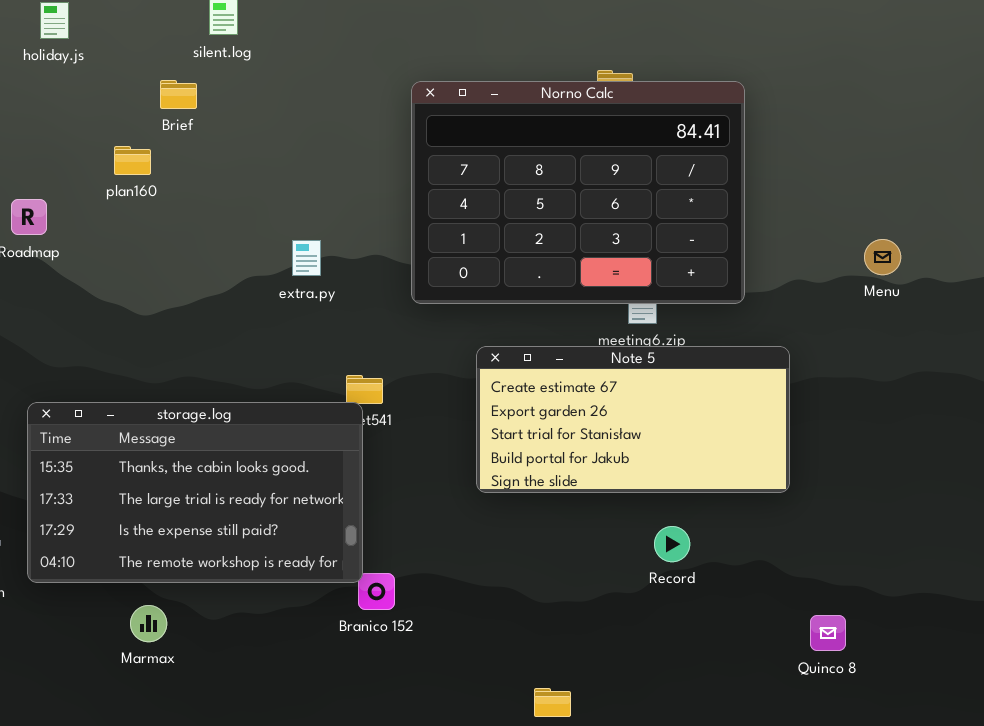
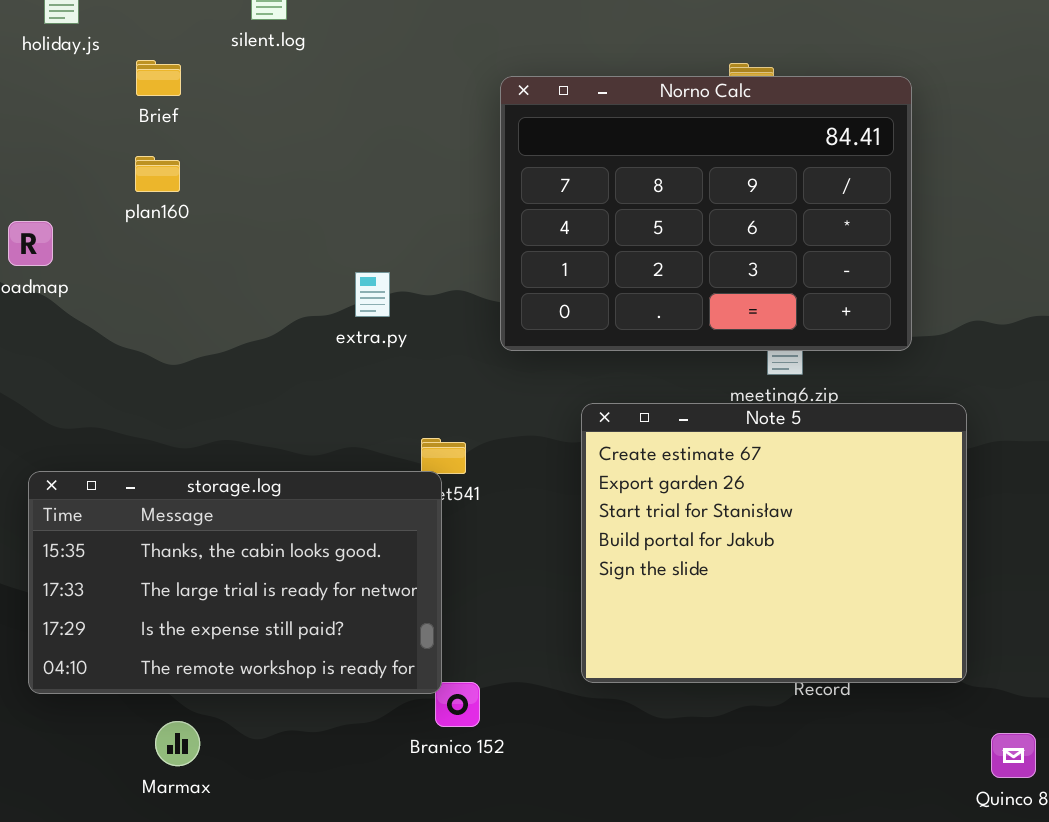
Brief: [160,80,197,109] -> [136,60,181,96], moved
Note 5: [476,346,790,493] -> [581,403,967,683], resized

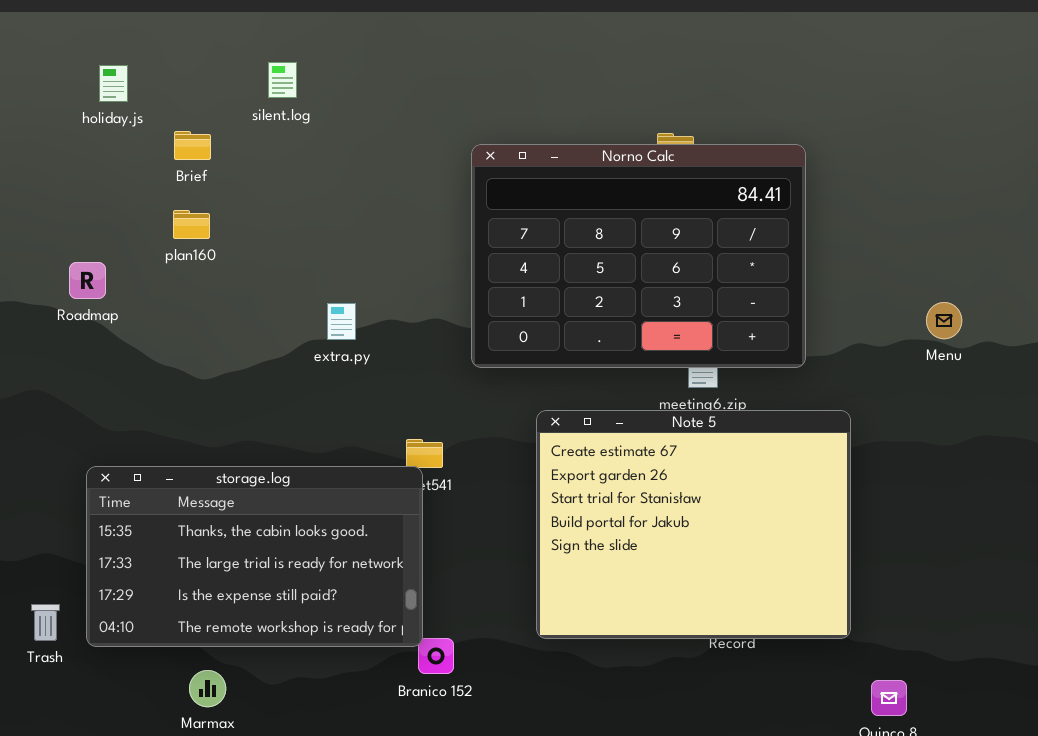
extra.py: [355,272,390,317] -> [327,303,356,340], moved

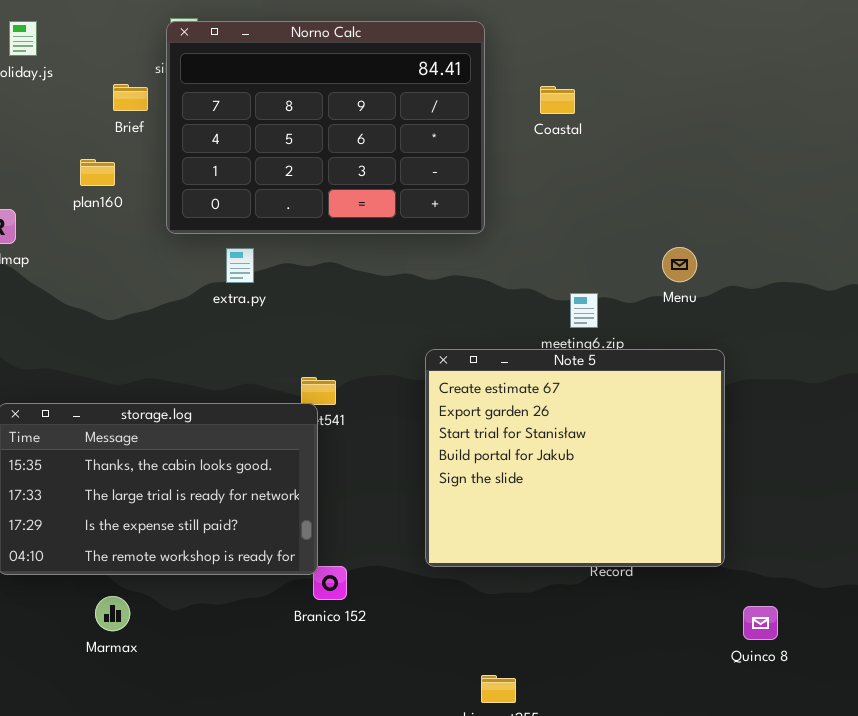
Brief: [174,131,211,160] -> [113,84,148,111], moved
Norno Calc: [471,144,806,368] -> [166,21,485,234], moved
Menu: [926,302,962,339] -> [662,247,697,282], moved

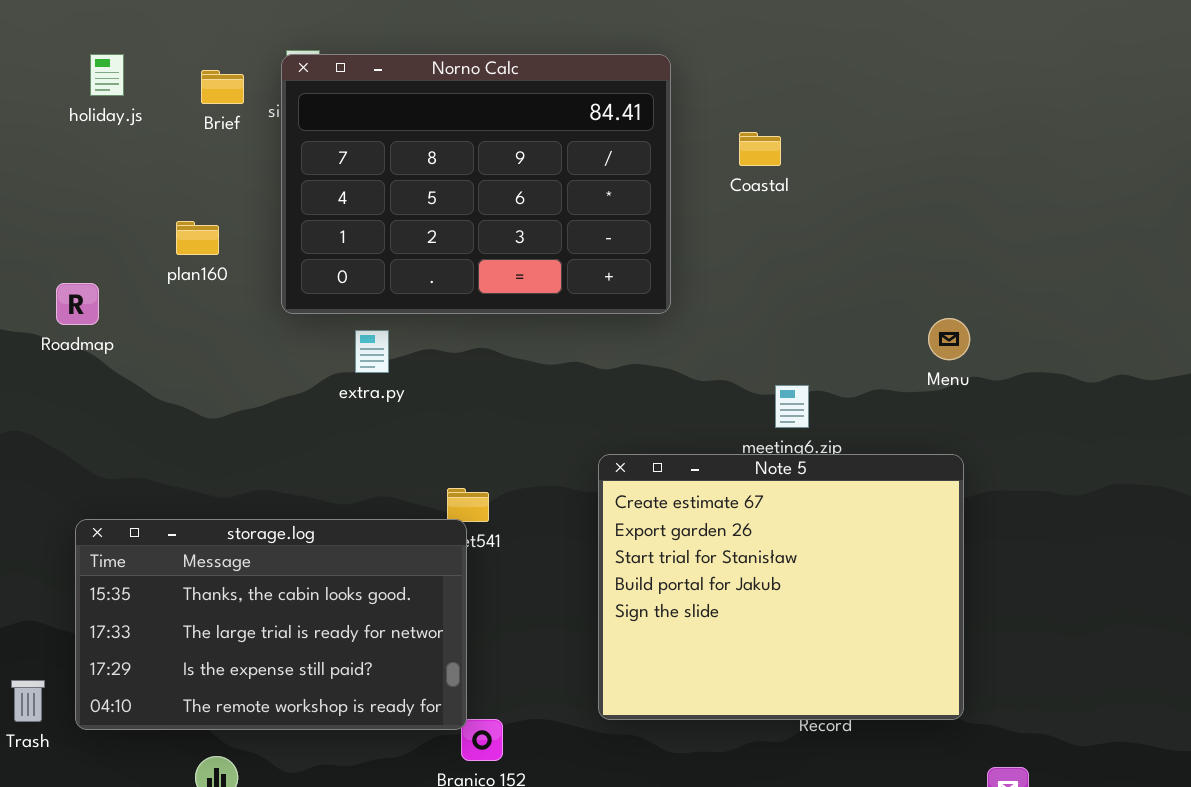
Brief: [113,84,148,111] -> [201,70,244,104], moved
Menu: [662,247,697,282] -> [928,318,970,360], moved

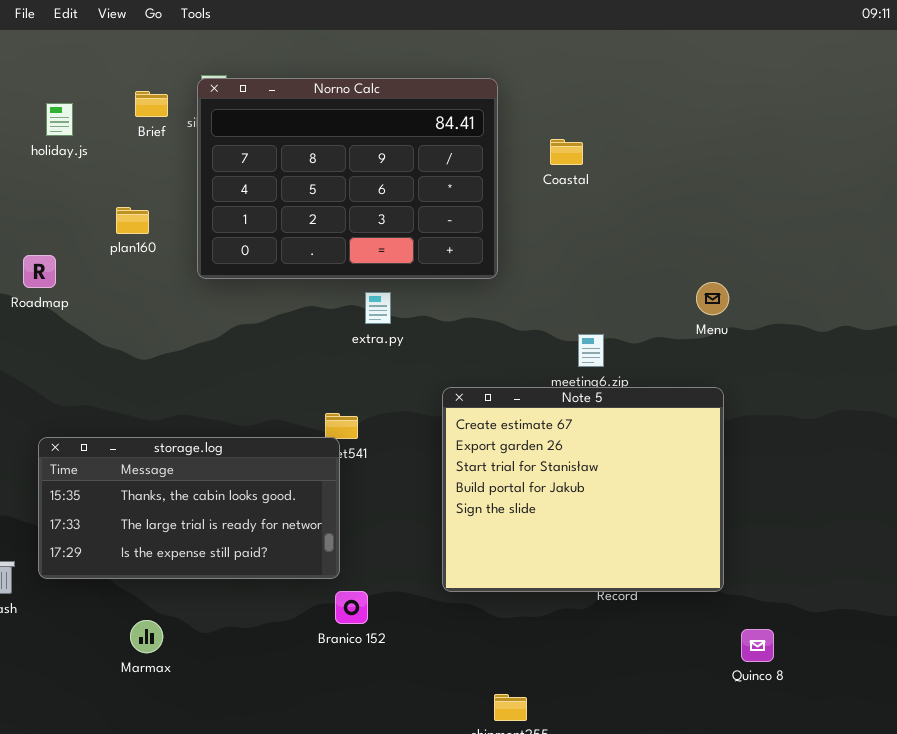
holiday.js: [90,54,124,96] -> [46,103,73,136], moved
extra.py: [355,330,389,373] -> [365,292,391,324], moved
storage.log: [75,519,467,730] -> [38,437,340,579], resized

